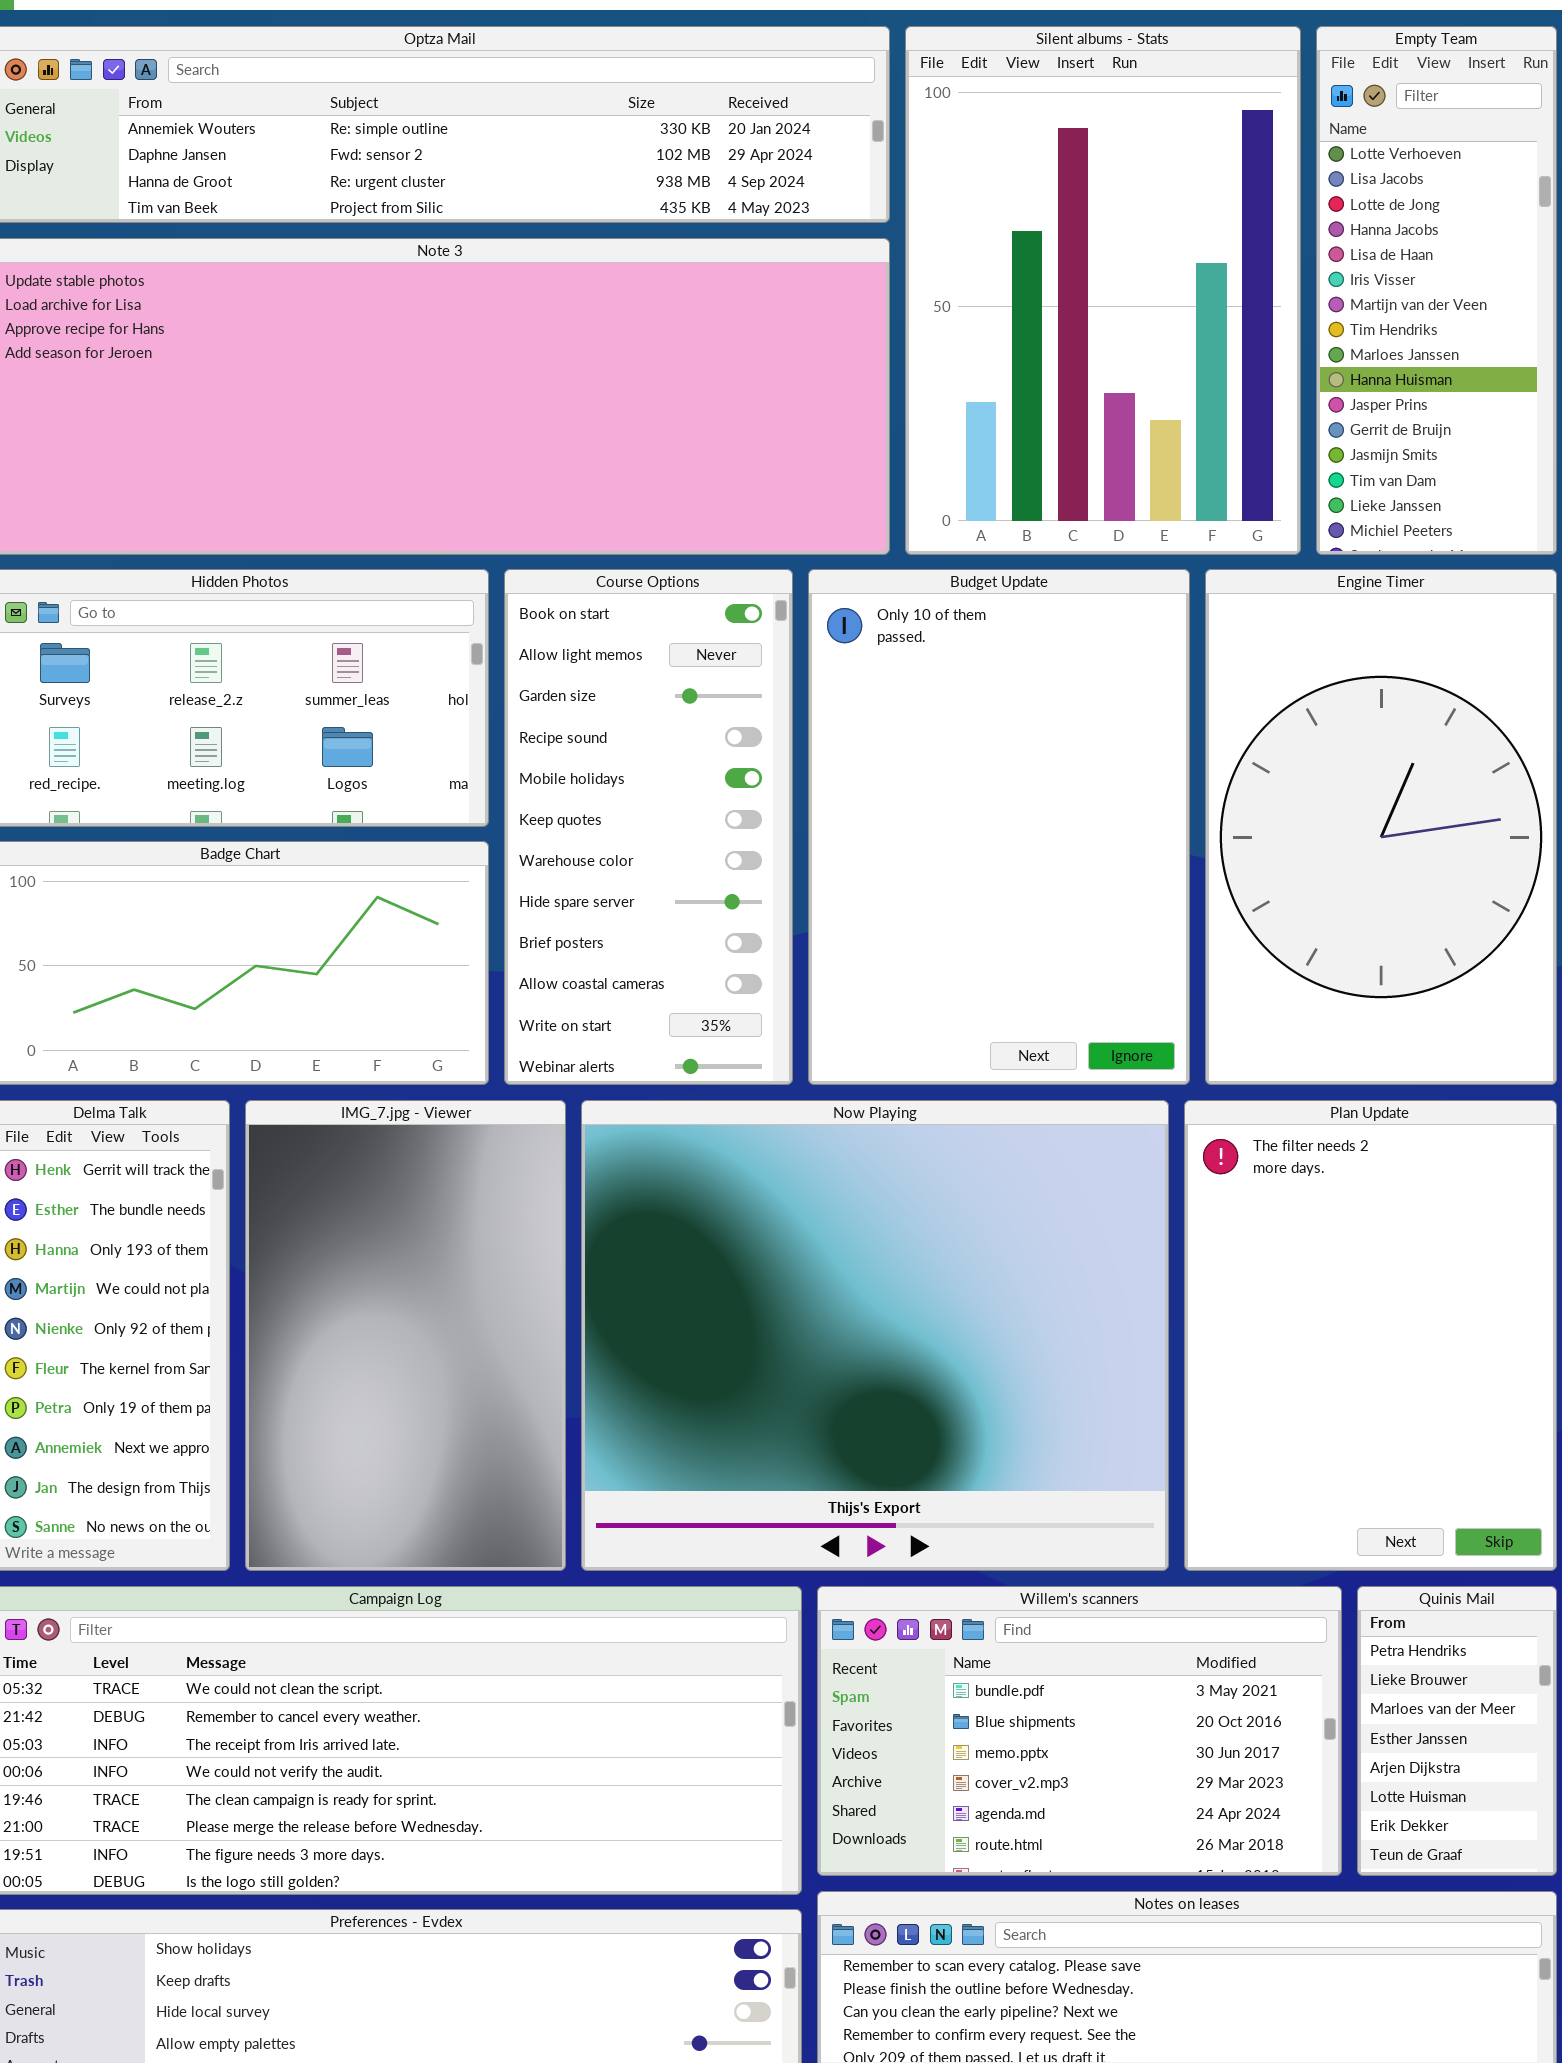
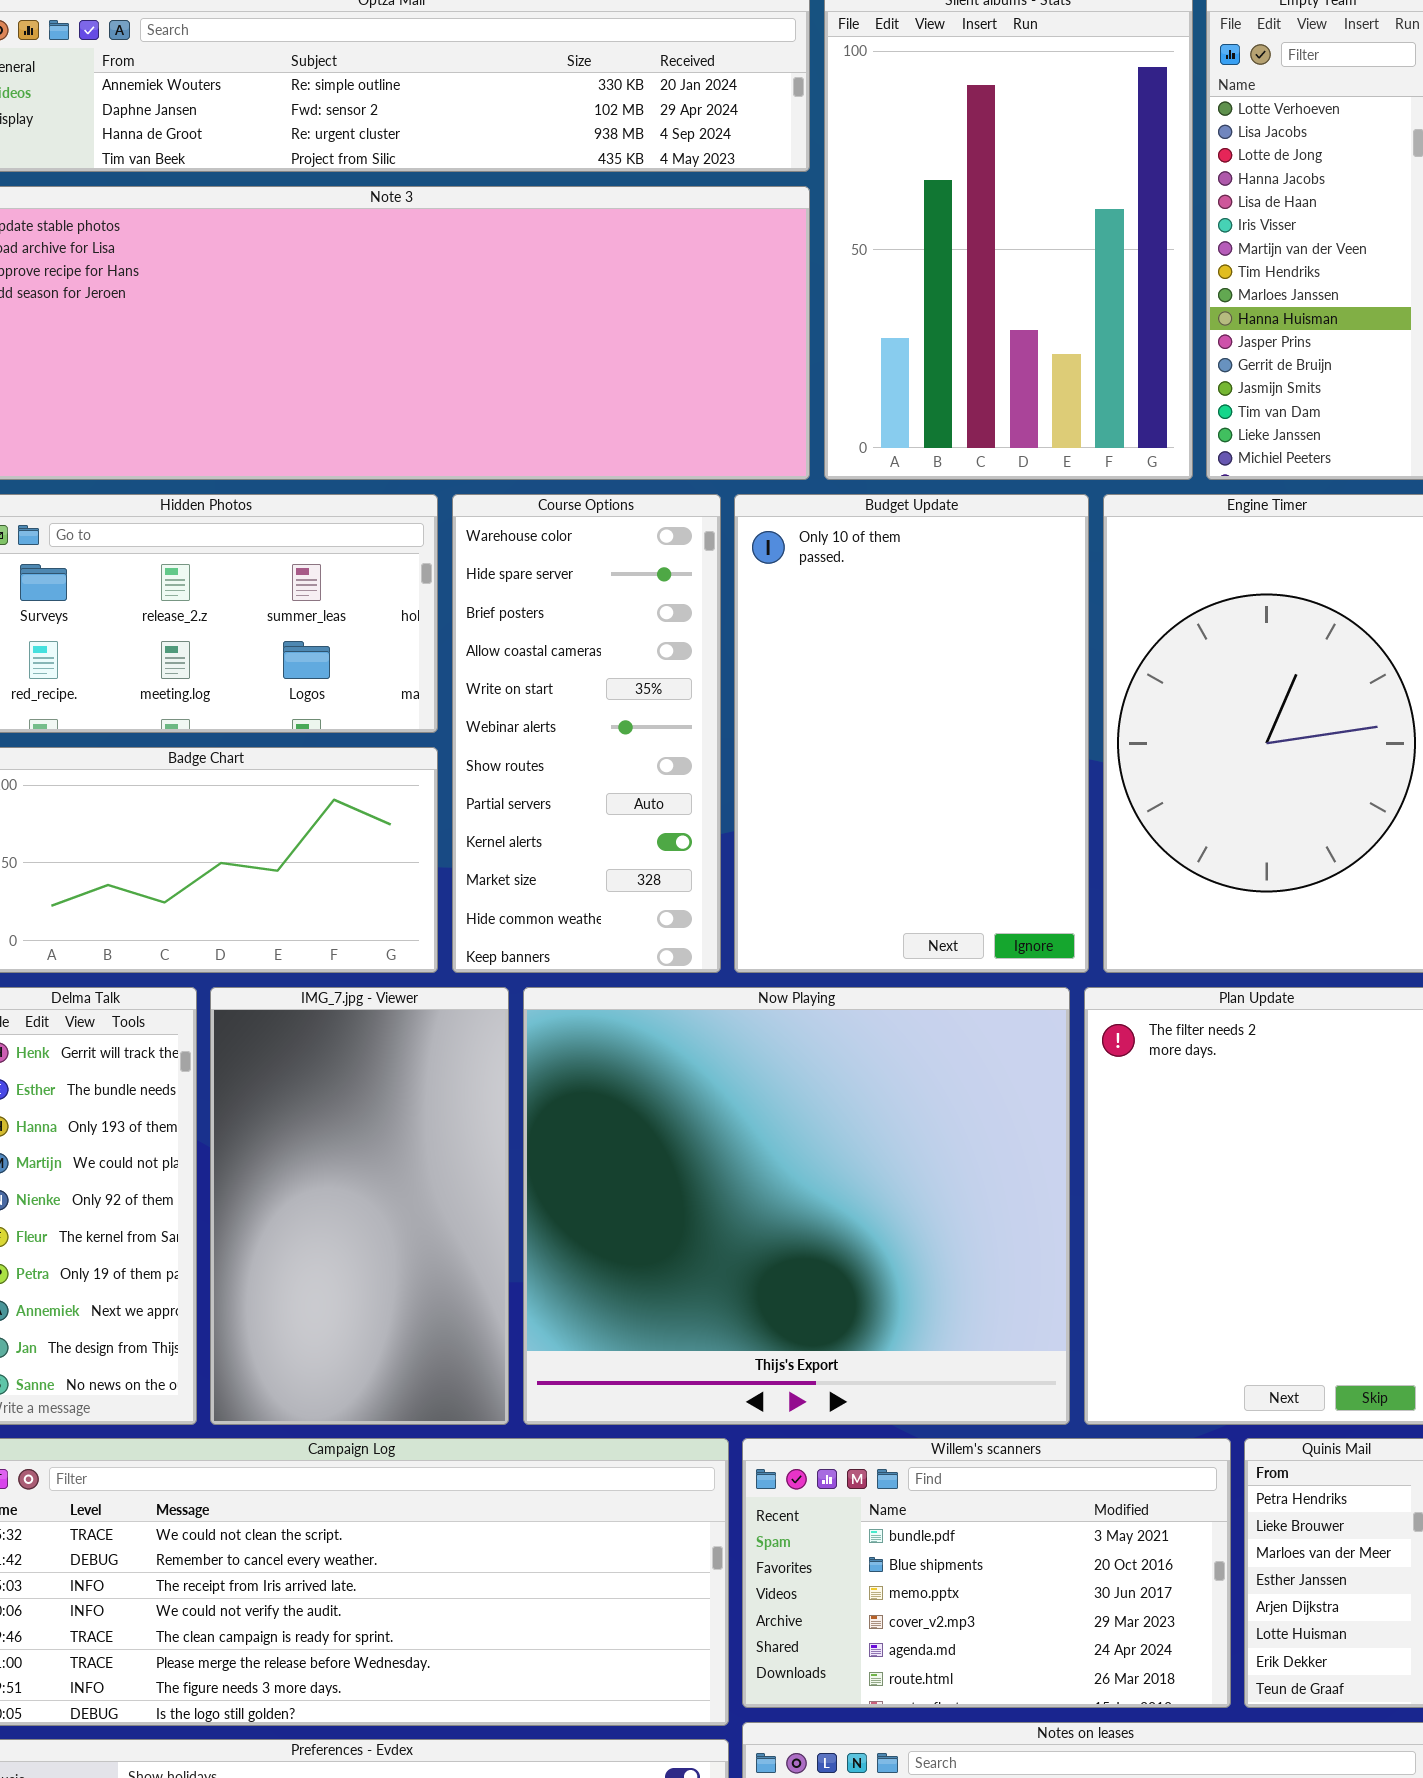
Course Options: [504,569,793,1085] -> [452,494,721,973], scrolled down 6 rows

